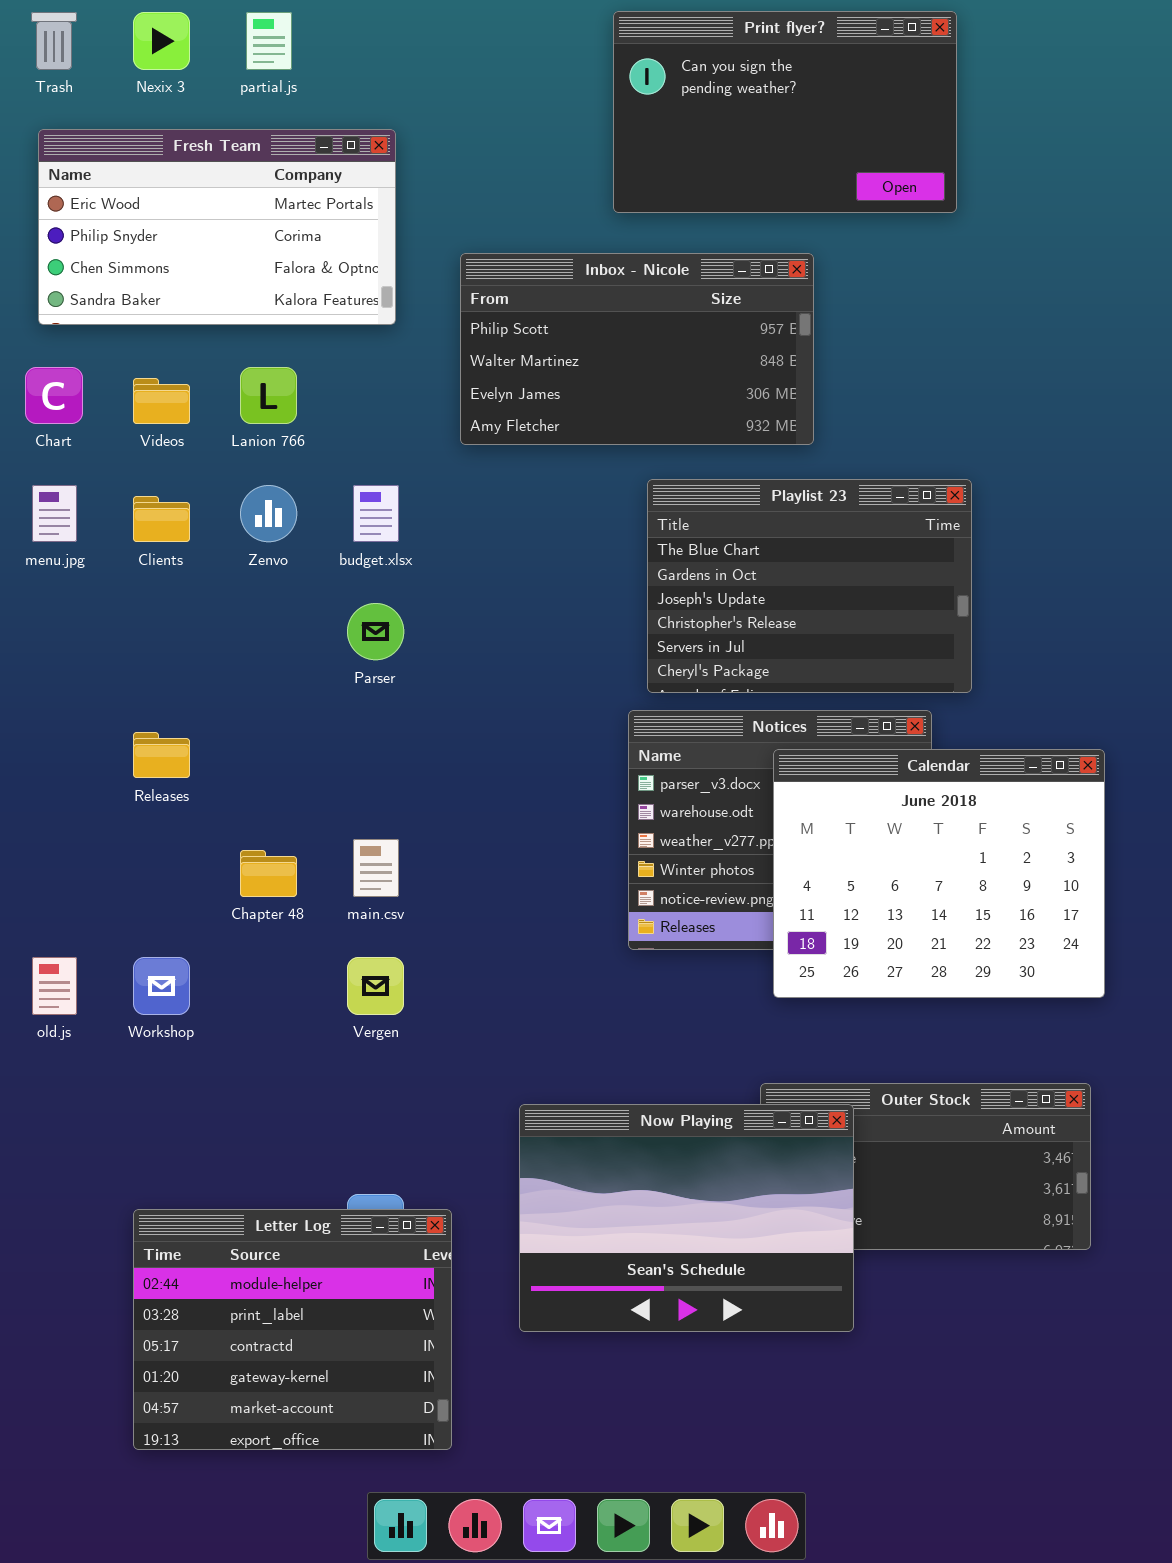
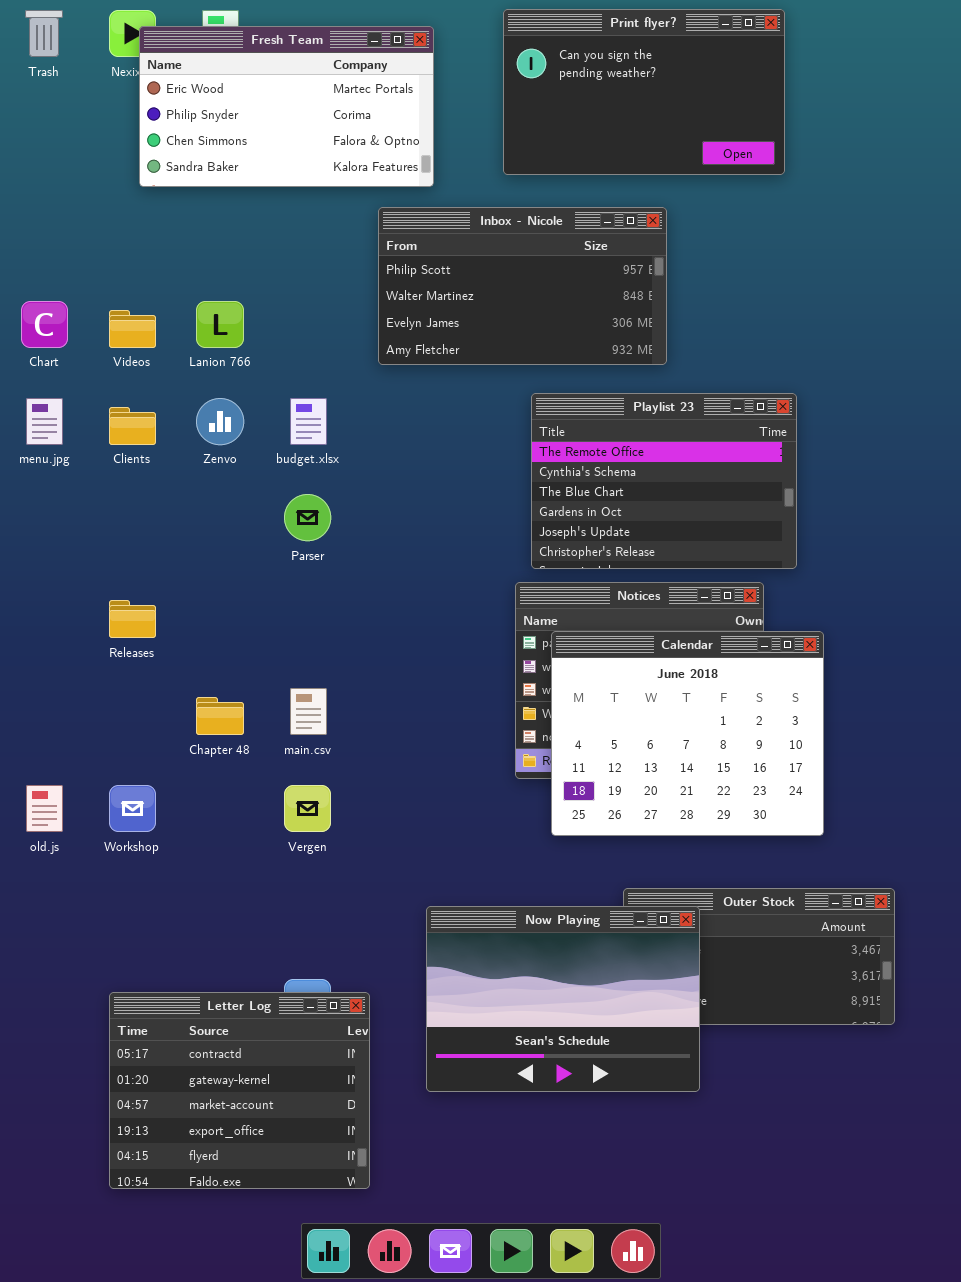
Fresh Team: [38,129,396,325] -> [139,26,434,187], moved
Playlist 23: [647,479,972,693] -> [531,393,797,569], scrolled up 2 rows
Calendar: [773,749,1105,998] -> [551,631,824,836], moved
Letter Log: [133,1209,452,1450] -> [109,992,370,1189], scrolled down 2 rows

